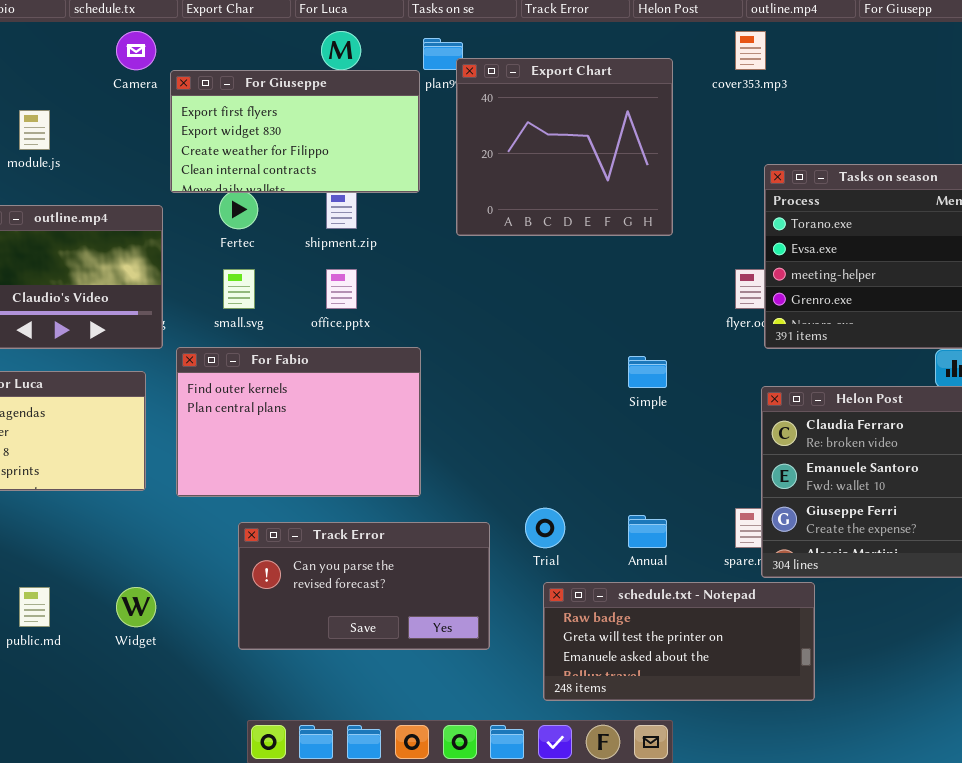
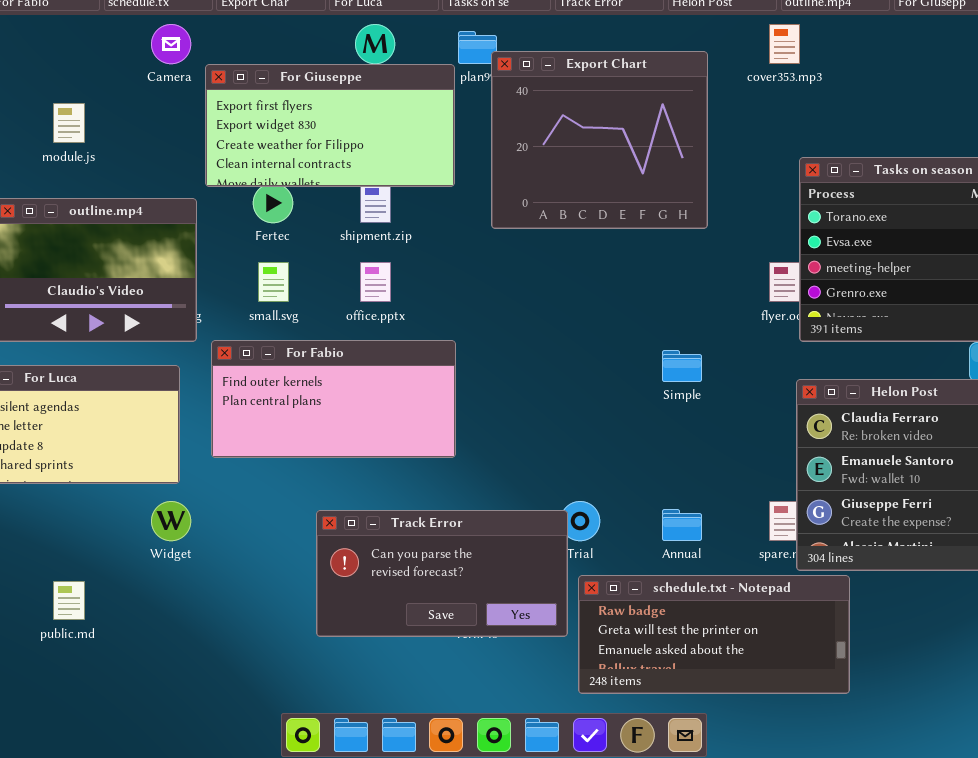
For Fabio: [176,347,421,497] -> [211,340,456,458], resized
Track Error: [238,522,490,650] -> [316,510,568,637], moved
Widget: [116,587,156,627] -> [151,501,191,541], moved

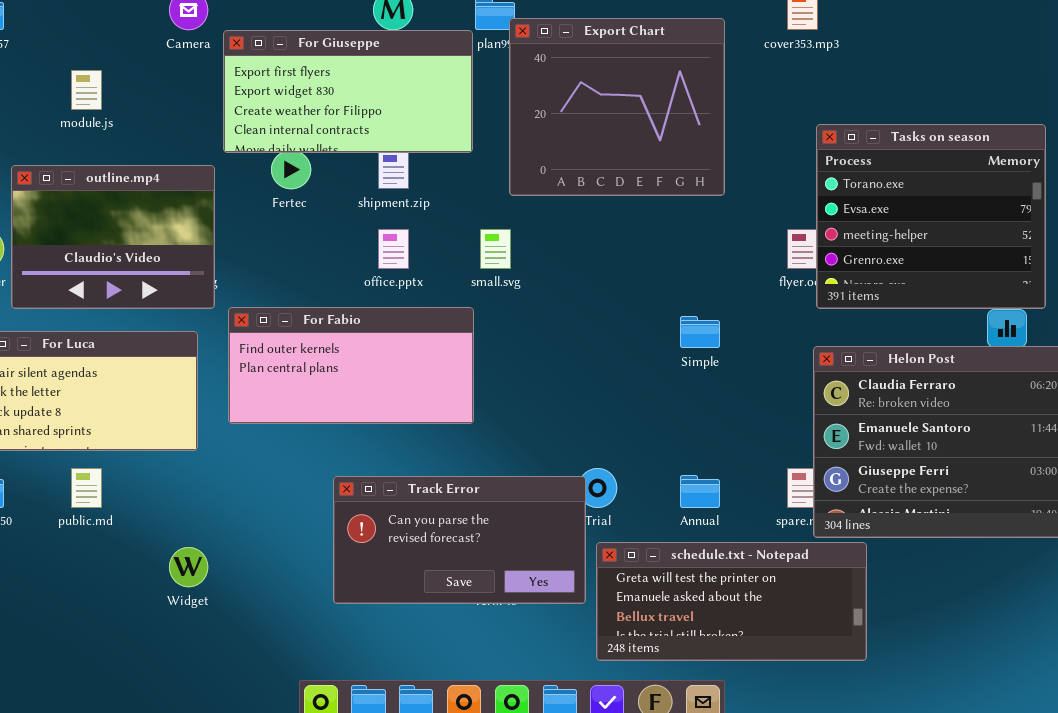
small.svg: [258,262,289,302] -> [480,229,511,269], moved
Widget: [151,501,191,541] -> [169,547,208,587], moved
schedule.txt - Notepad: [578,575,850,694] -> [596,542,867,661], scrolled down 1 row
public.md: [53,581,85,620] -> [71,468,102,508], moved

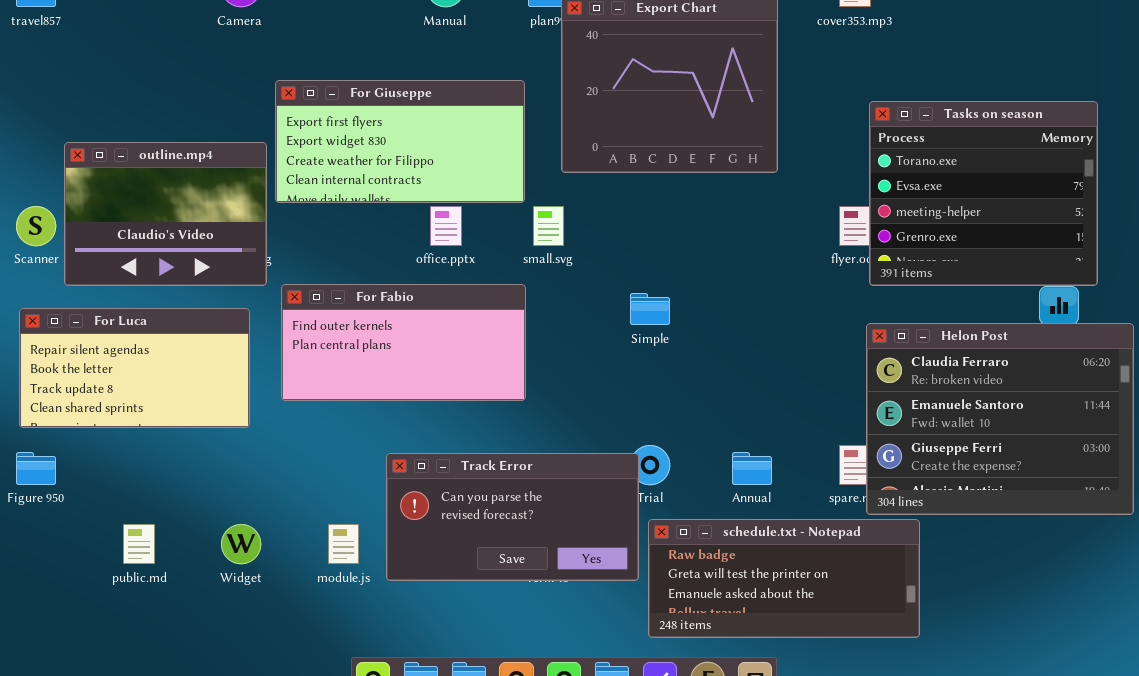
For Giuseppe: [223,30,473,153] -> [275,80,525,203], moved
module.js: [71,70,102,110] -> [328,524,359,564], moved
Simple: [680,316,720,348] -> [630,293,670,325], moved
public.md: [71,468,102,508] -> [123,524,155,564], moved
schedule.txt - Notepad: [596,542,867,661] -> [648,519,920,638], scrolled up 1 row

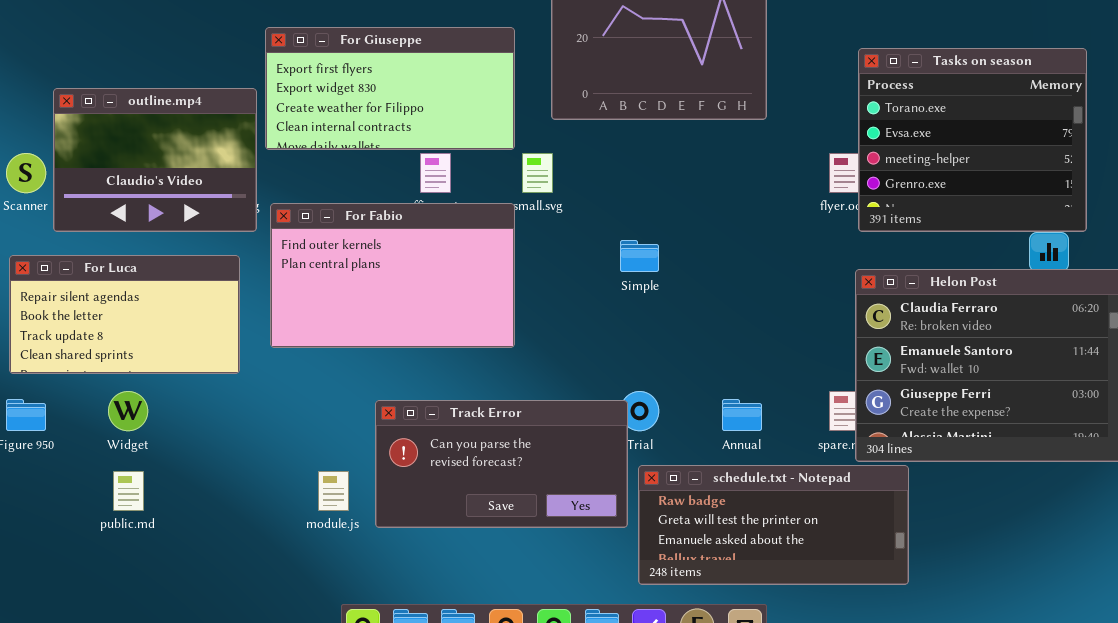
For Fabio: [281,284,526,401] -> [270,203,515,348], resized
Widget: [221,524,261,564] -> [108,391,148,431], moved

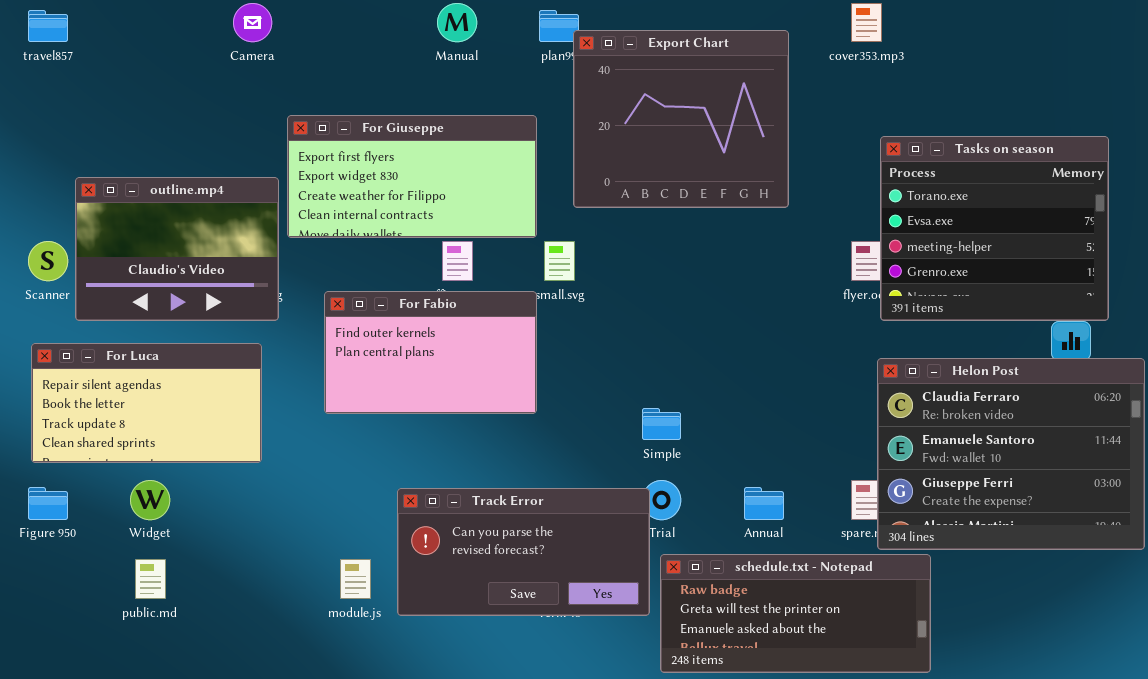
For Fabio: [270,203,515,348] -> [324,291,537,414], resized
Simple: [620,240,659,272] -> [642,408,681,440], moved

